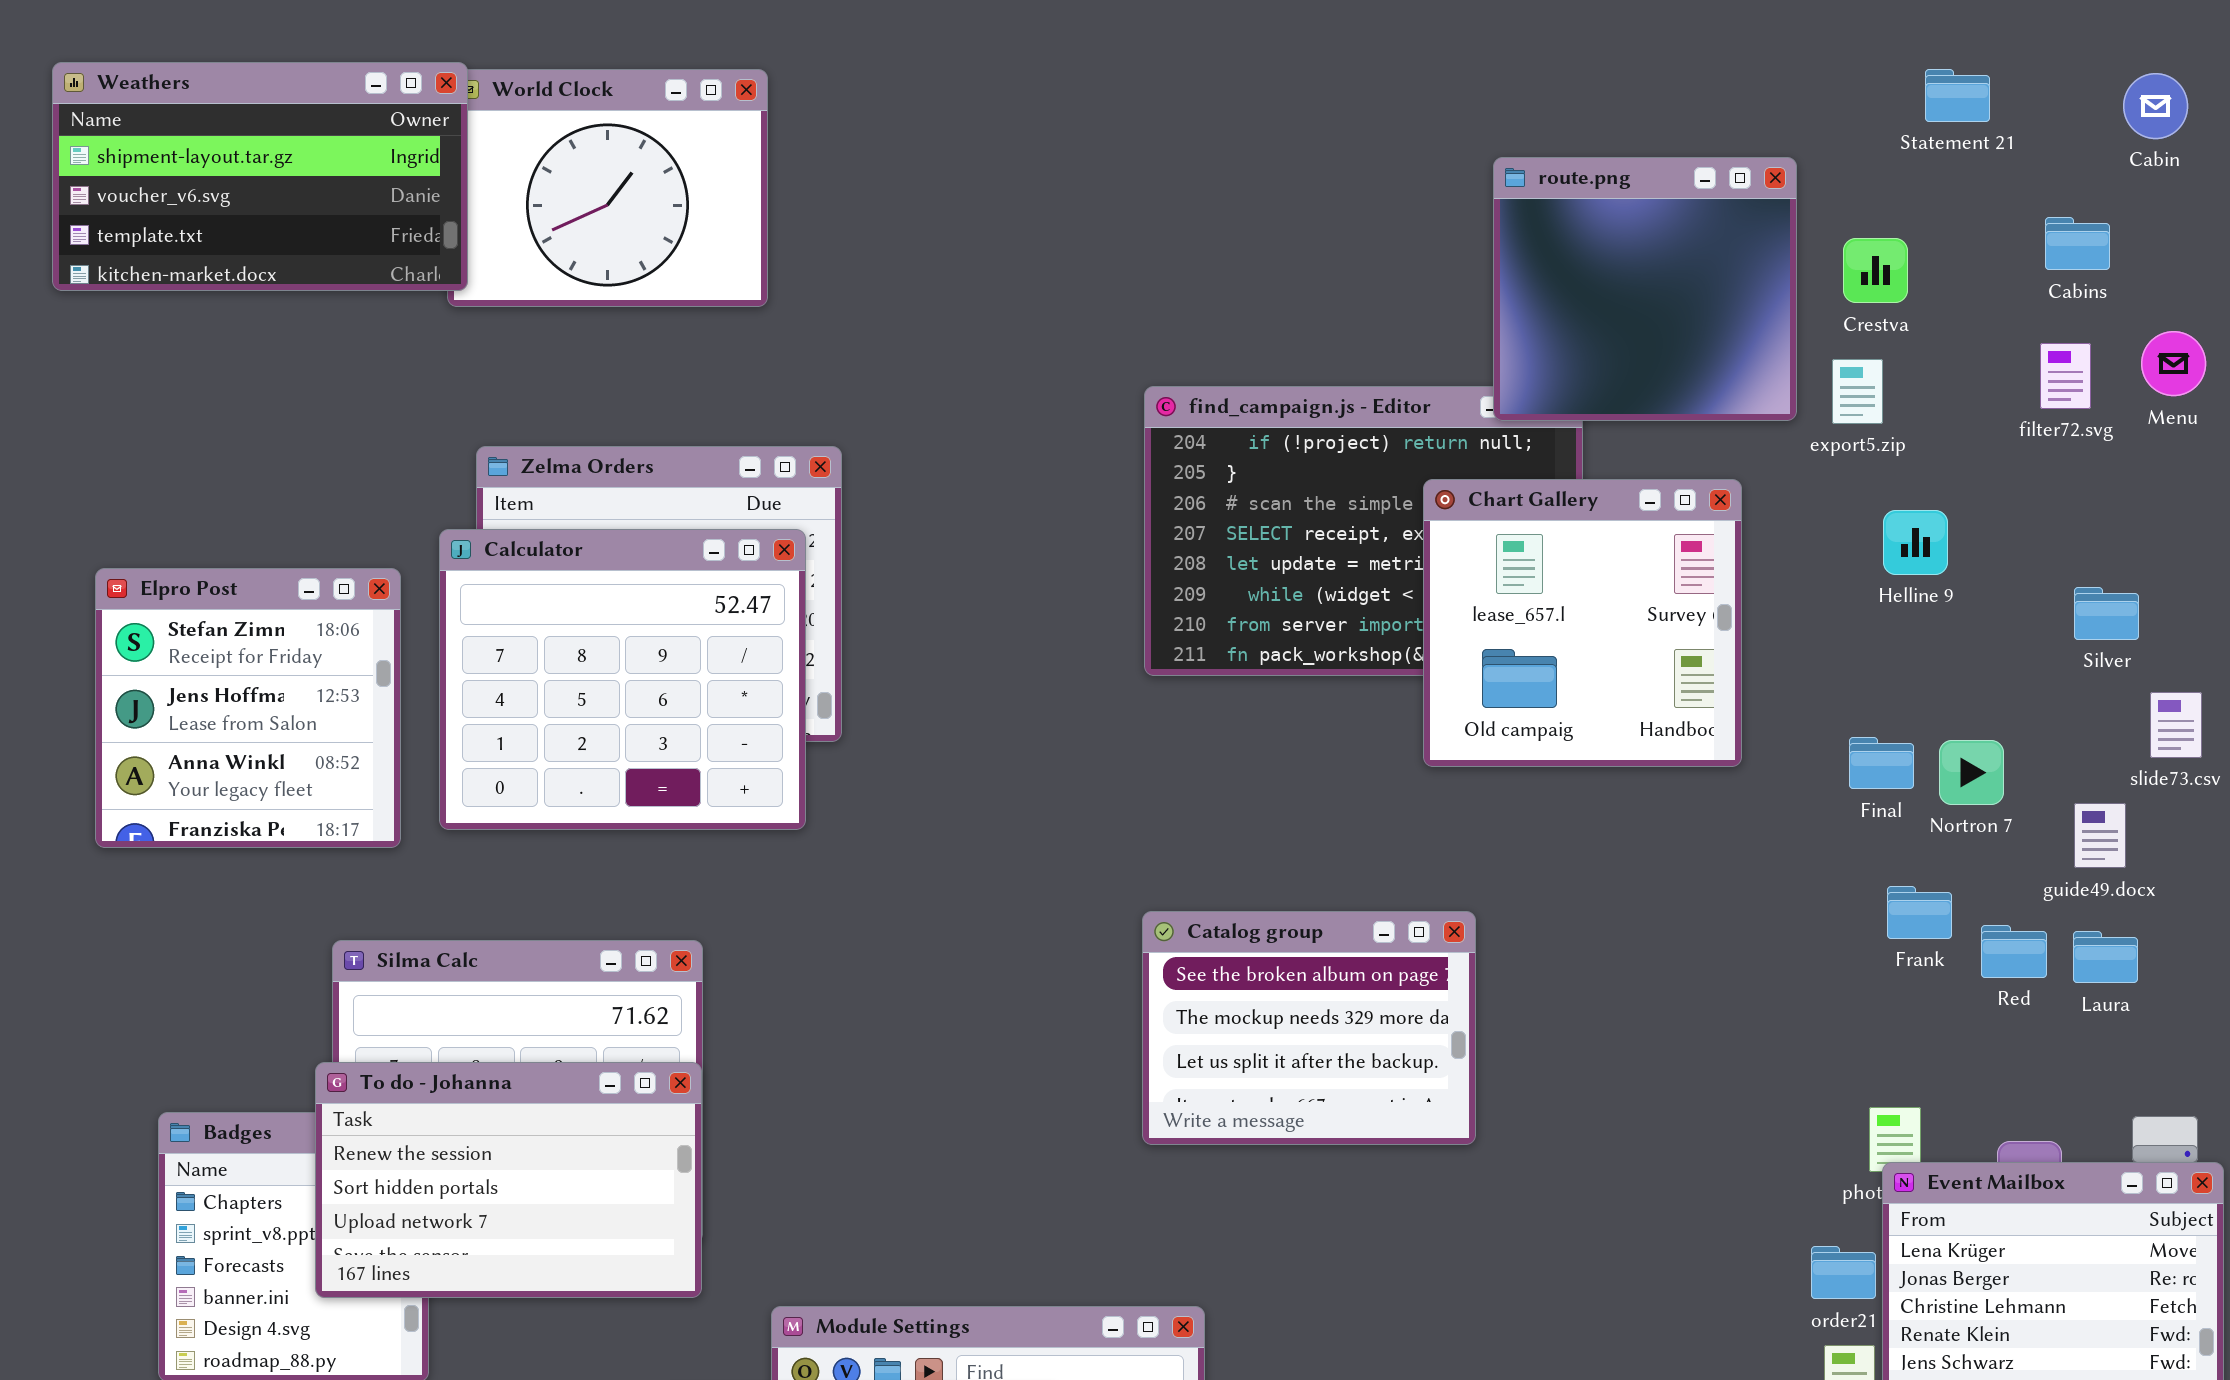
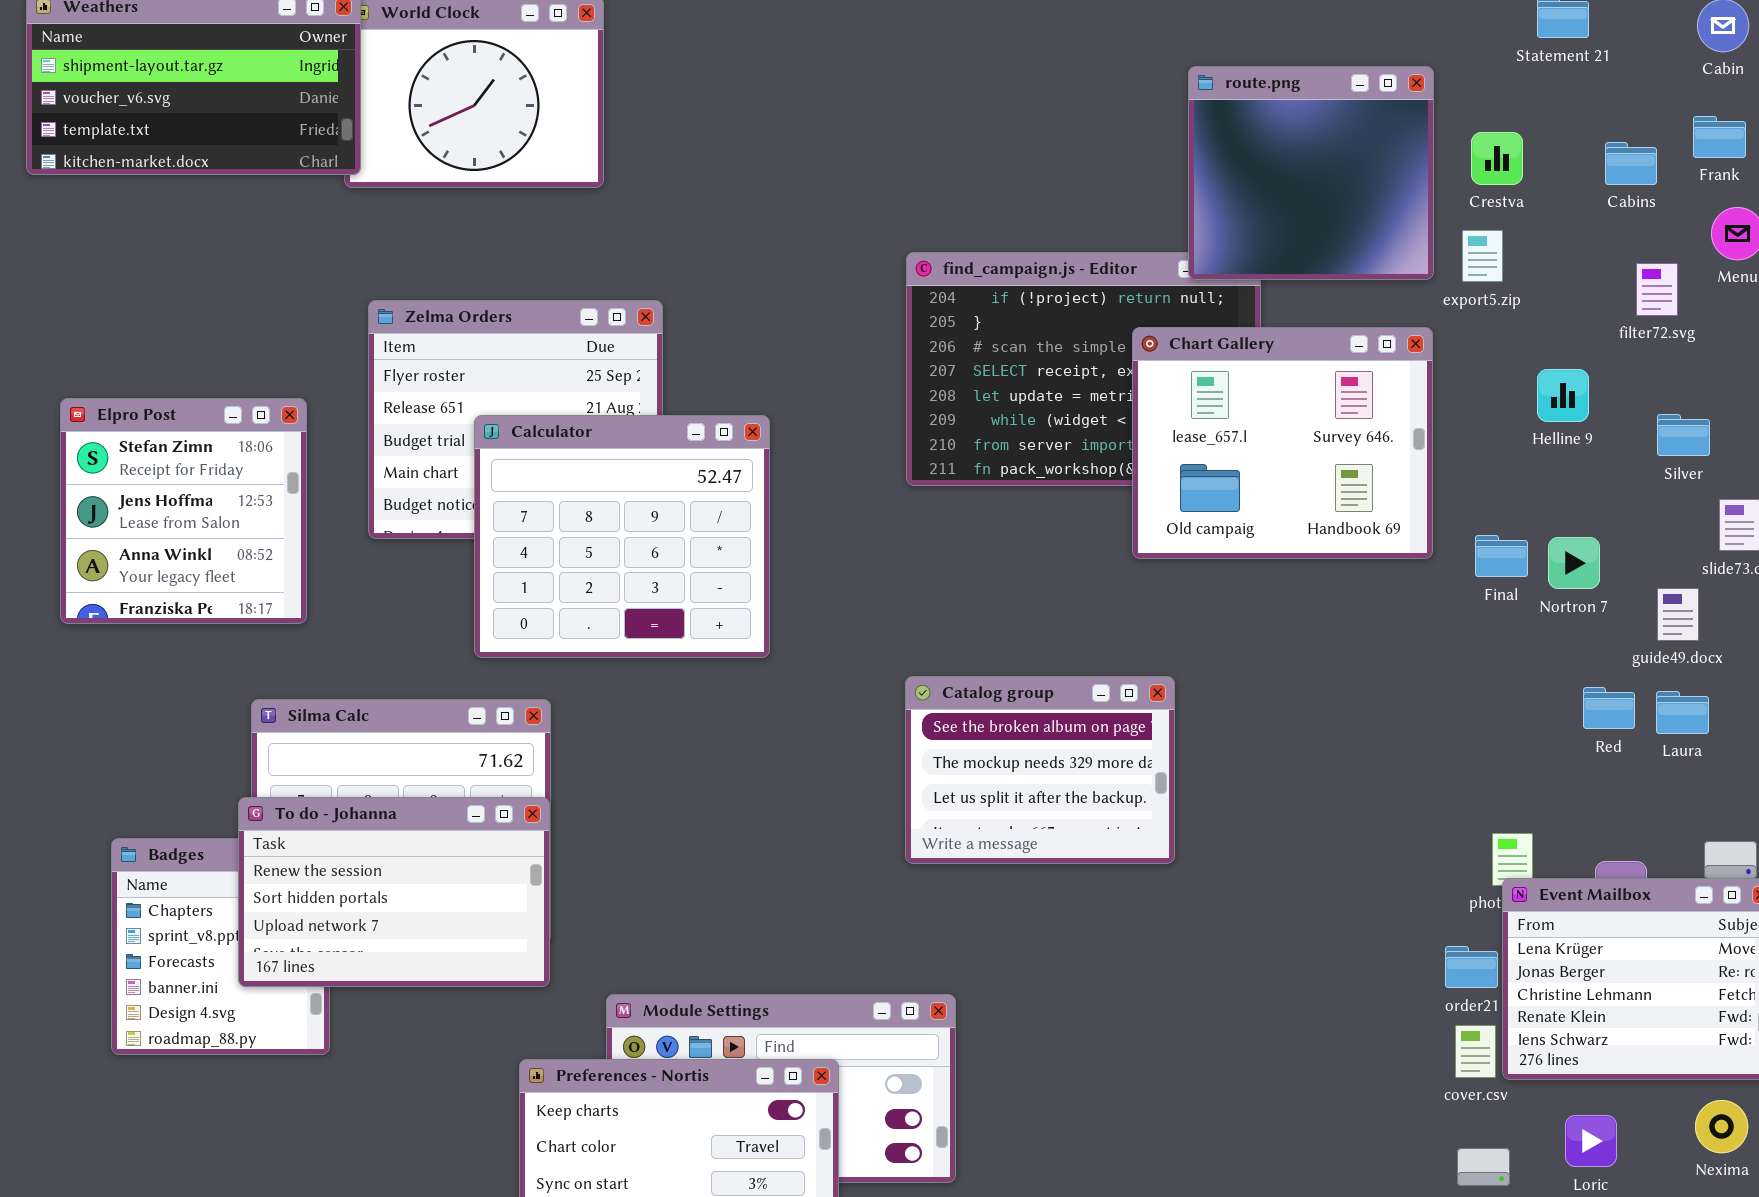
Cabins: [2045,217,2110,270] -> [1605,142,1657,185], moved
filter72.svg: [2040,343,2091,409] -> [1636,263,1678,316], moved
Chart Gallery: [1423,479,1742,767] -> [1132,327,1433,559], resized
Helline 9: [1883,510,1948,575] -> [1537,369,1589,422], moved
Calculator: [439,529,806,830] -> [474,415,770,658], moved
Frank: [1887,886,1952,939] -> [1693,116,1746,158], moved

